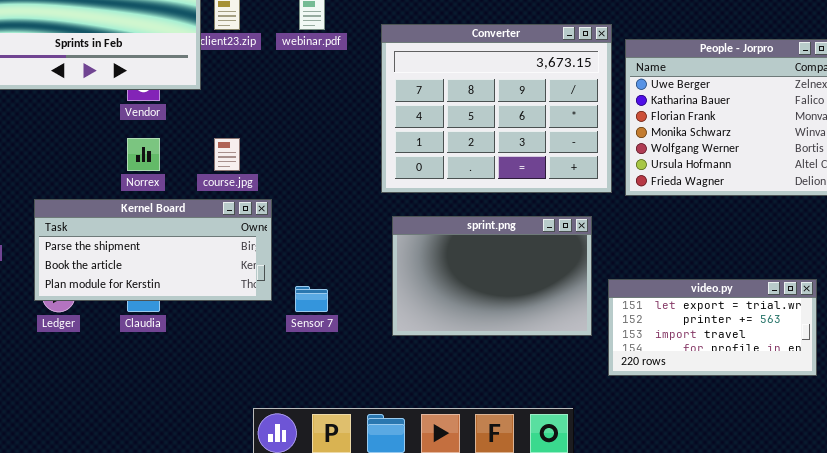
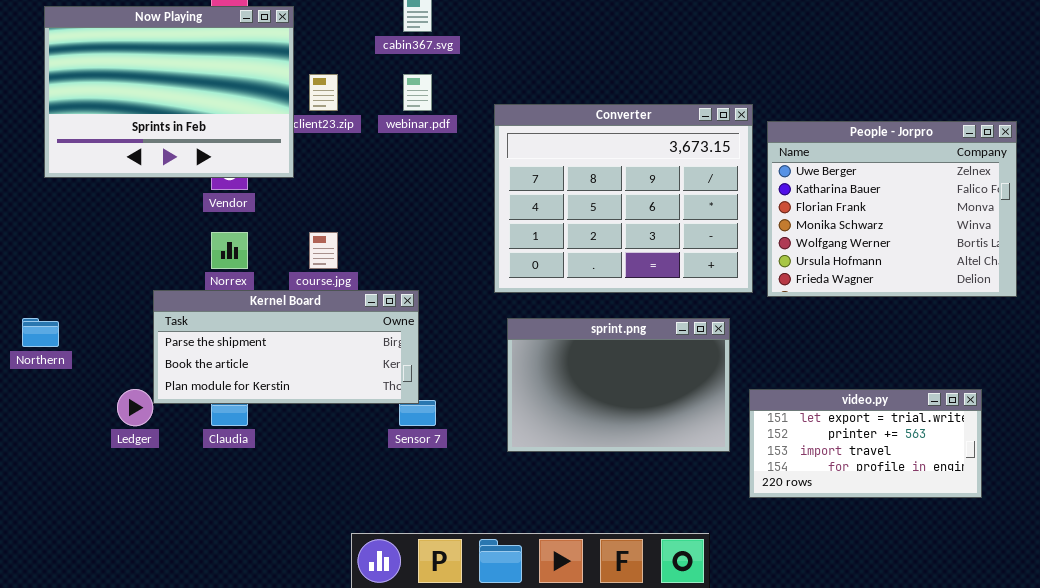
Kernel Board: [34,199,272,301] -> [153,290,419,404], moved

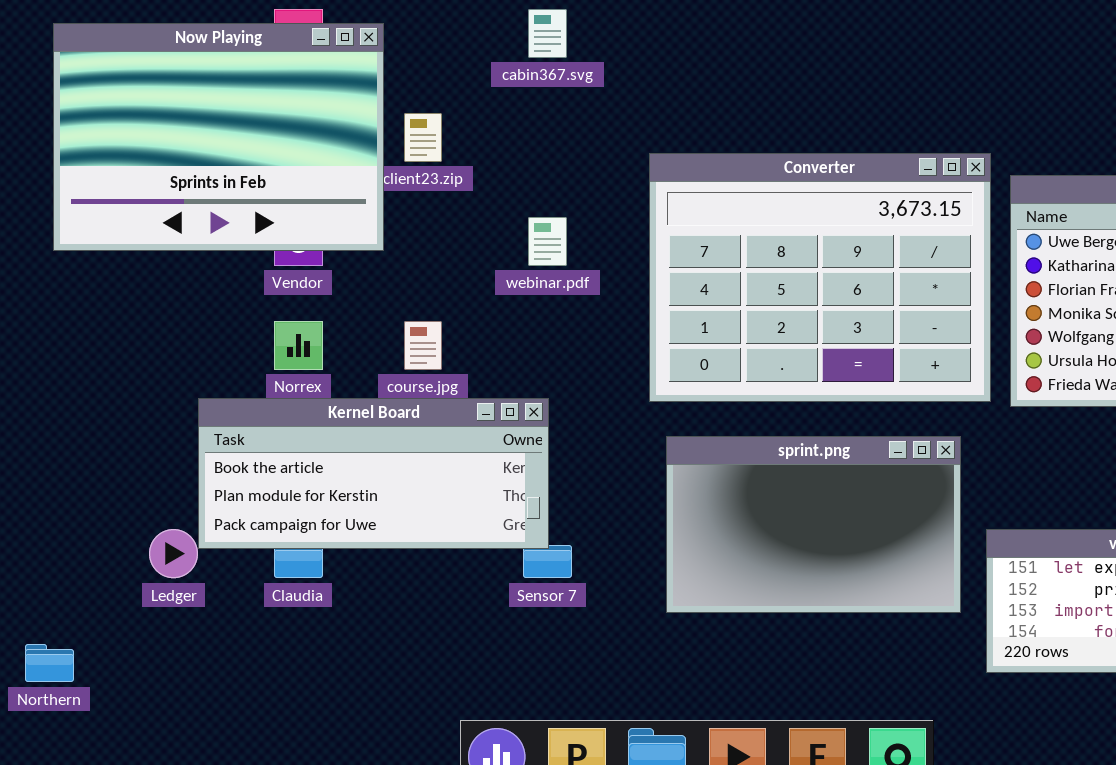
webinar.pdf: [403,74,432,111] -> [528,217,567,266], moved
Kernel Board: [153,290,419,404] -> [198,398,549,549], scrolled down 1 row
Northern: [22,318,59,347] -> [25,644,74,682], moved

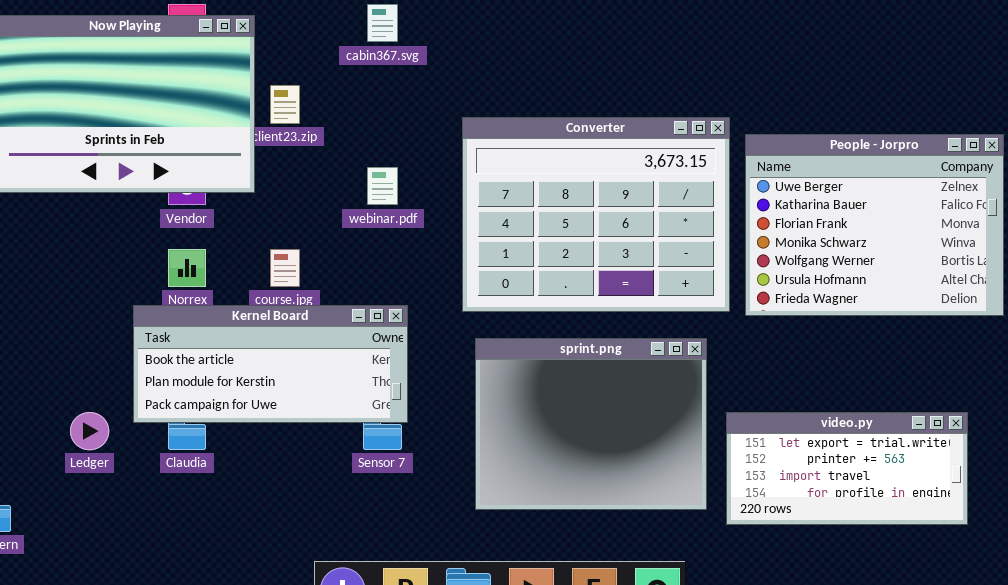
Kernel Board: [198,398,549,549] -> [133,305,408,423], moved
sprint.png: [666,436,961,613] -> [475,338,707,510], resized

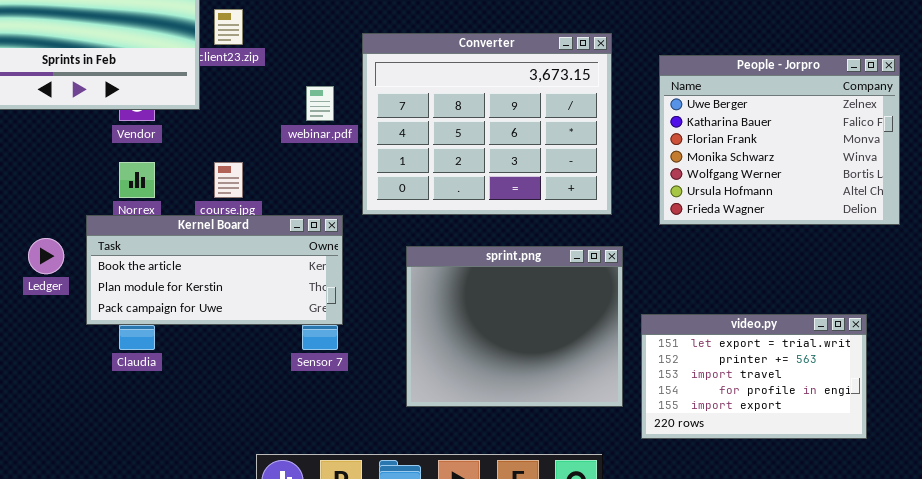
Converter: [462,117,730,312] -> [362,33,612,215], moved
Ledger: [70,412,109,450] -> [28,238,64,274], moved
video.py: [726,412,968,525] -> [641,314,867,439], resized

